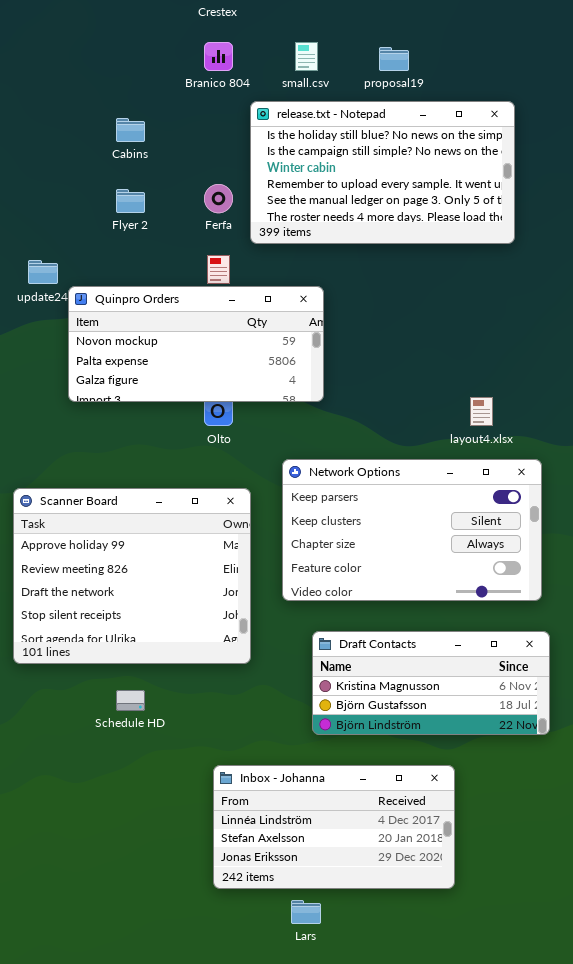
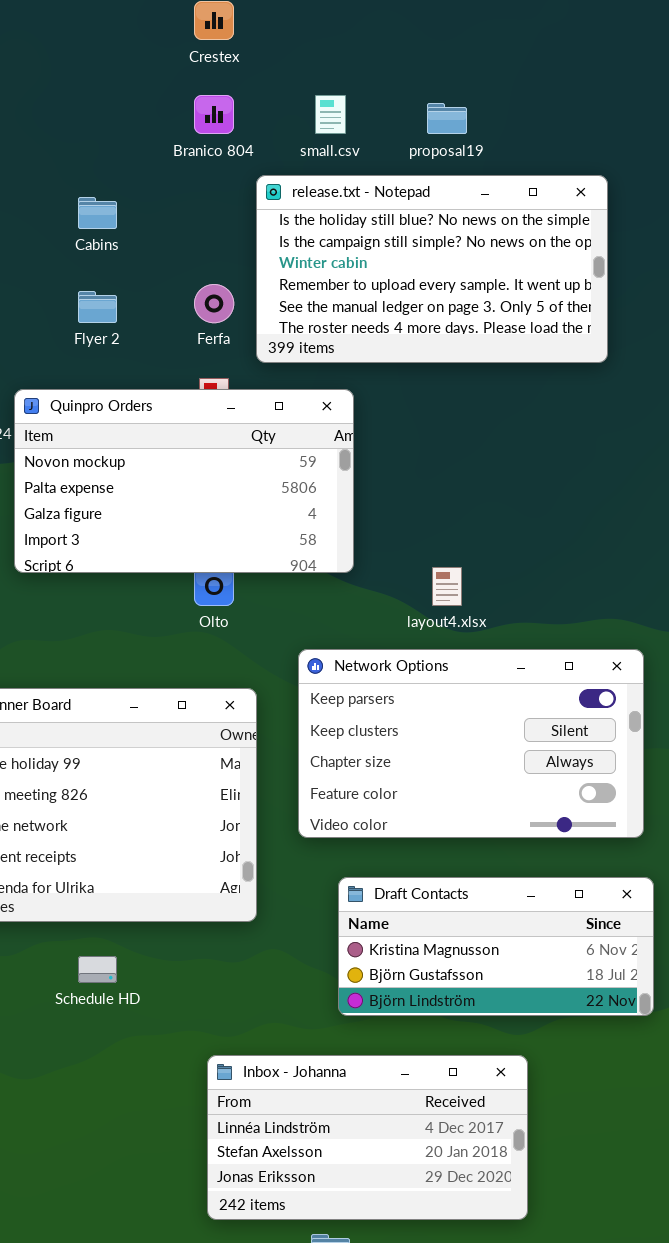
Quinpro Orders: [68,286,324,402] -> [14,389,354,573], resized
layout4.xlsx: [470,397,493,426] -> [432,567,462,606], moved

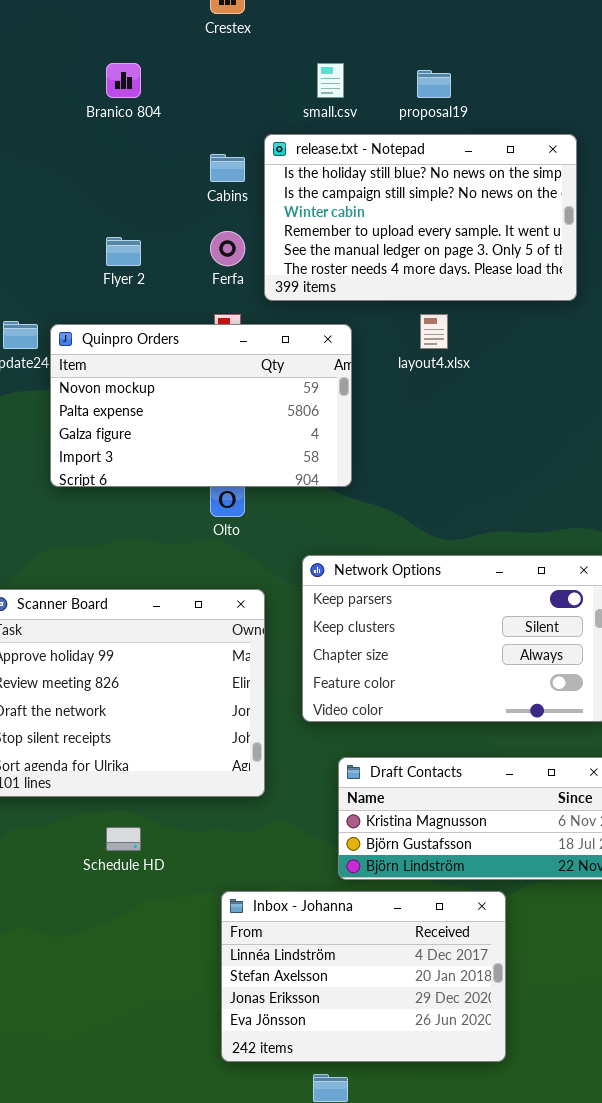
Branico 804: [194,95,234,134] -> [106,63,141,98], moved
Cabins: [78,197,117,229] -> [210,154,245,182], moved
layout4.xlsx: [432,567,462,606] -> [420,314,448,349], moved
Inbox - Johanna: [207,1055,528,1220] -> [221,891,506,1062], resized

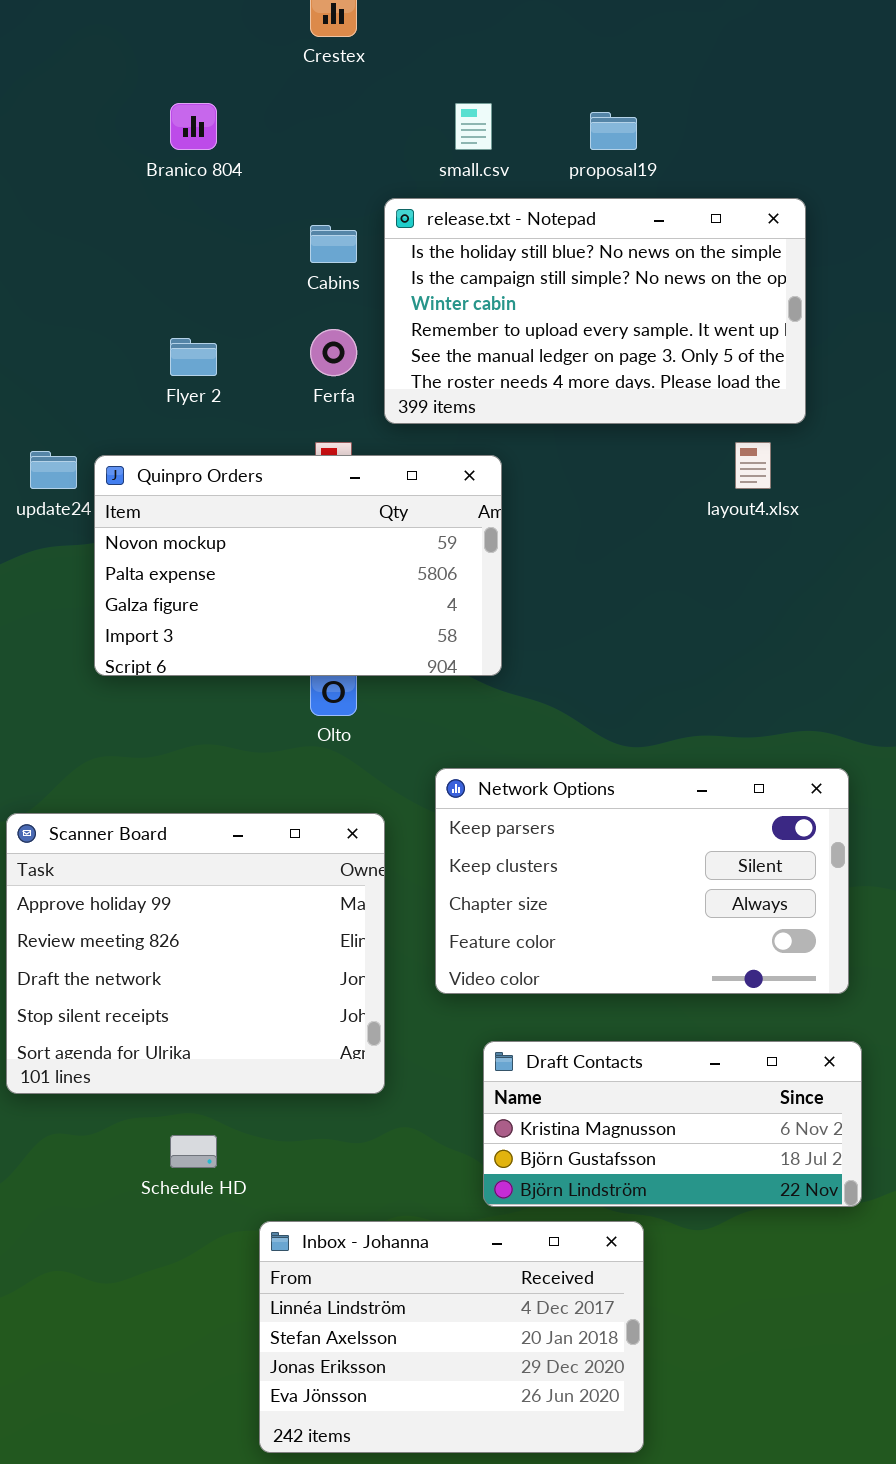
layout4.xlsx: [420,314,448,349] -> [735,442,771,489], moved
Inbox - Johanna: [221,891,506,1062] -> [259,1221,644,1453], moved

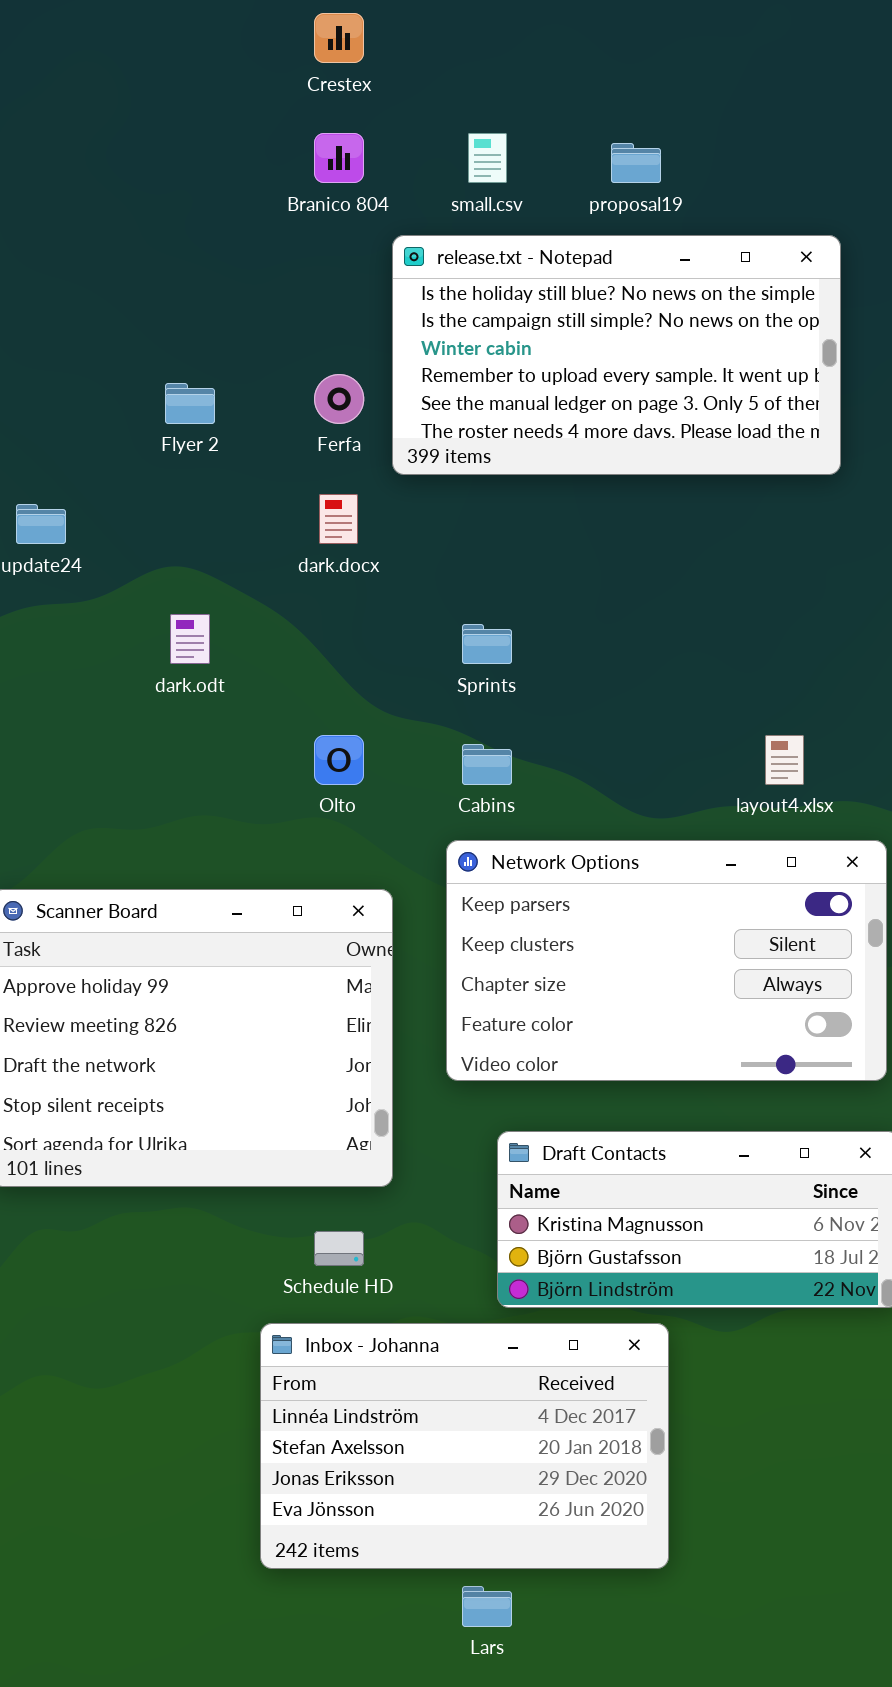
Branico 804: [170,103,217,150] -> [314,133,364,183], moved
Cabins: [310,225,357,263] -> [462,744,512,785], moved
layout4.xlsx: [735,442,771,489] -> [765,735,804,785], moved
Quinpro Orders: [94,455,502,676] -> none, closed
Schedule HD: [170,1135,217,1168] -> [314,1231,364,1266], moved

